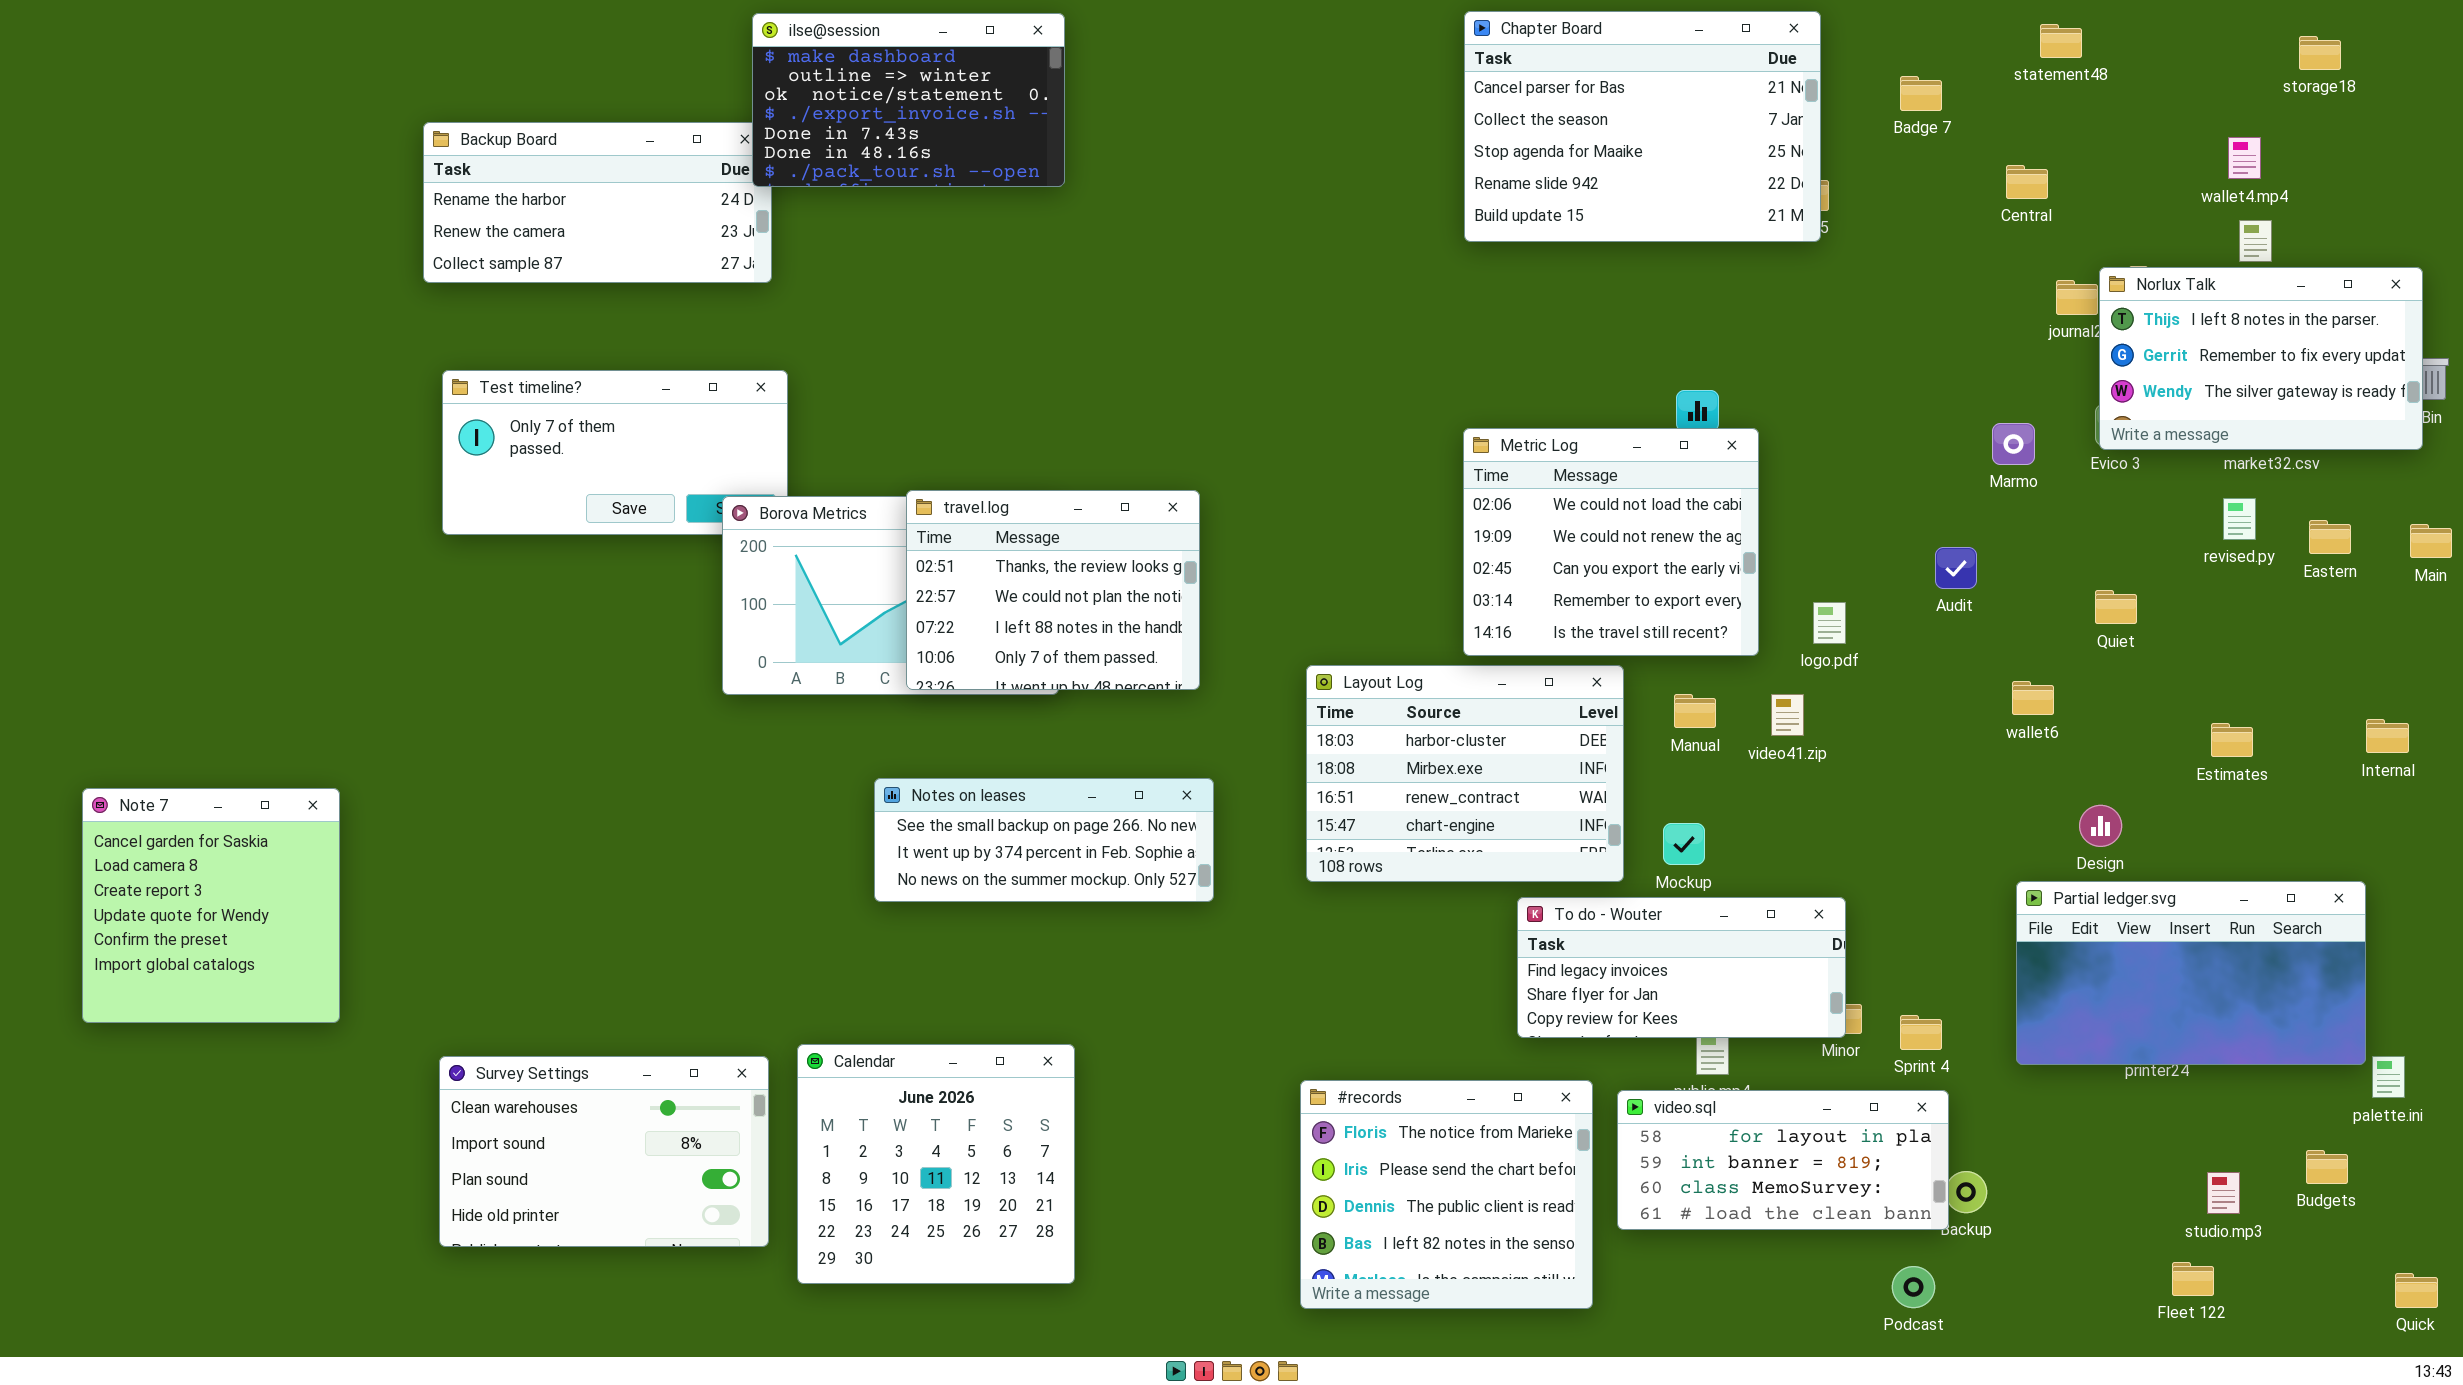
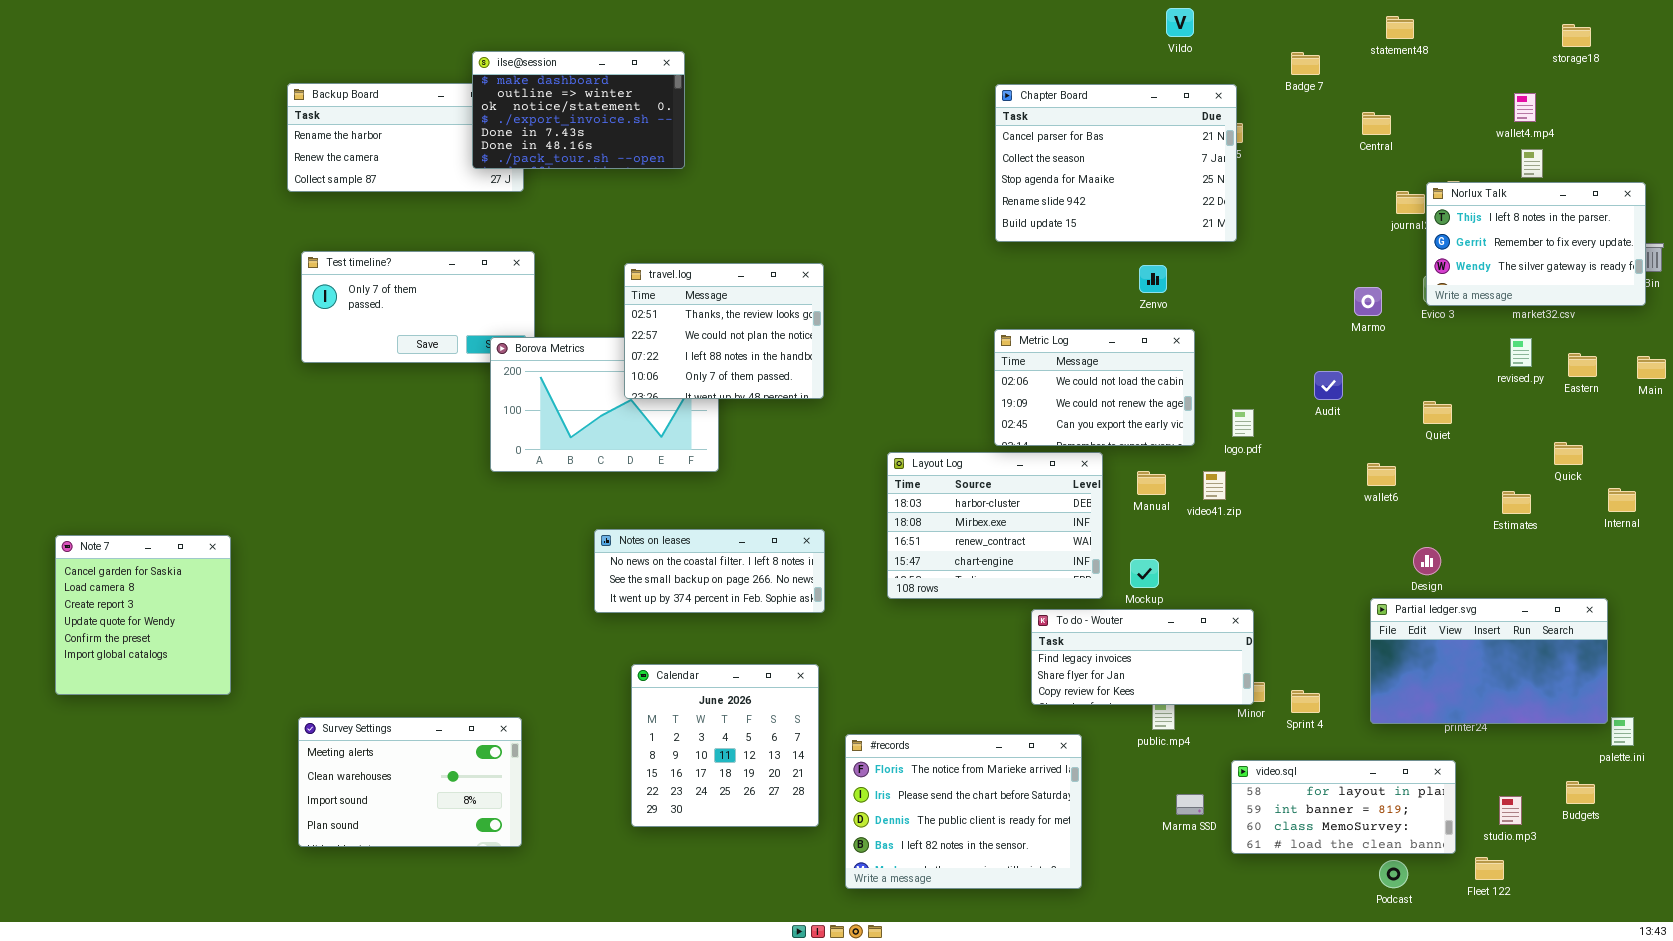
Chapter Board: [1464,11,1821,242] -> [995,84,1237,242], moved
ilse@session: [752,13,1065,187] -> [472,51,685,169], moved
Metric Log: [1463,428,1759,656] -> [994,329,1195,446], resized
travel.log: [906,490,1200,690] -> [624,263,824,399], moved
Notes on leases: [874,778,1214,902] -> [594,529,825,613], scrolled up 1 row
Calendar: [797,1044,1075,1284] -> [631,664,819,827], moved
Survey Settings: [439,1056,769,1247] -> [298,717,522,847], scrolled up 1 row
#records: [1300,1080,1593,1309] -> [845,734,1082,889], resized
video.sql: [1617,1090,1949,1230] -> [1231,760,1456,854], moved
Podcast: [1892,1266,1935,1308] -> [1379,860,1408,888], moved
Quick: [2395,1273,2438,1308] -> [1554,442,1583,465], moved

